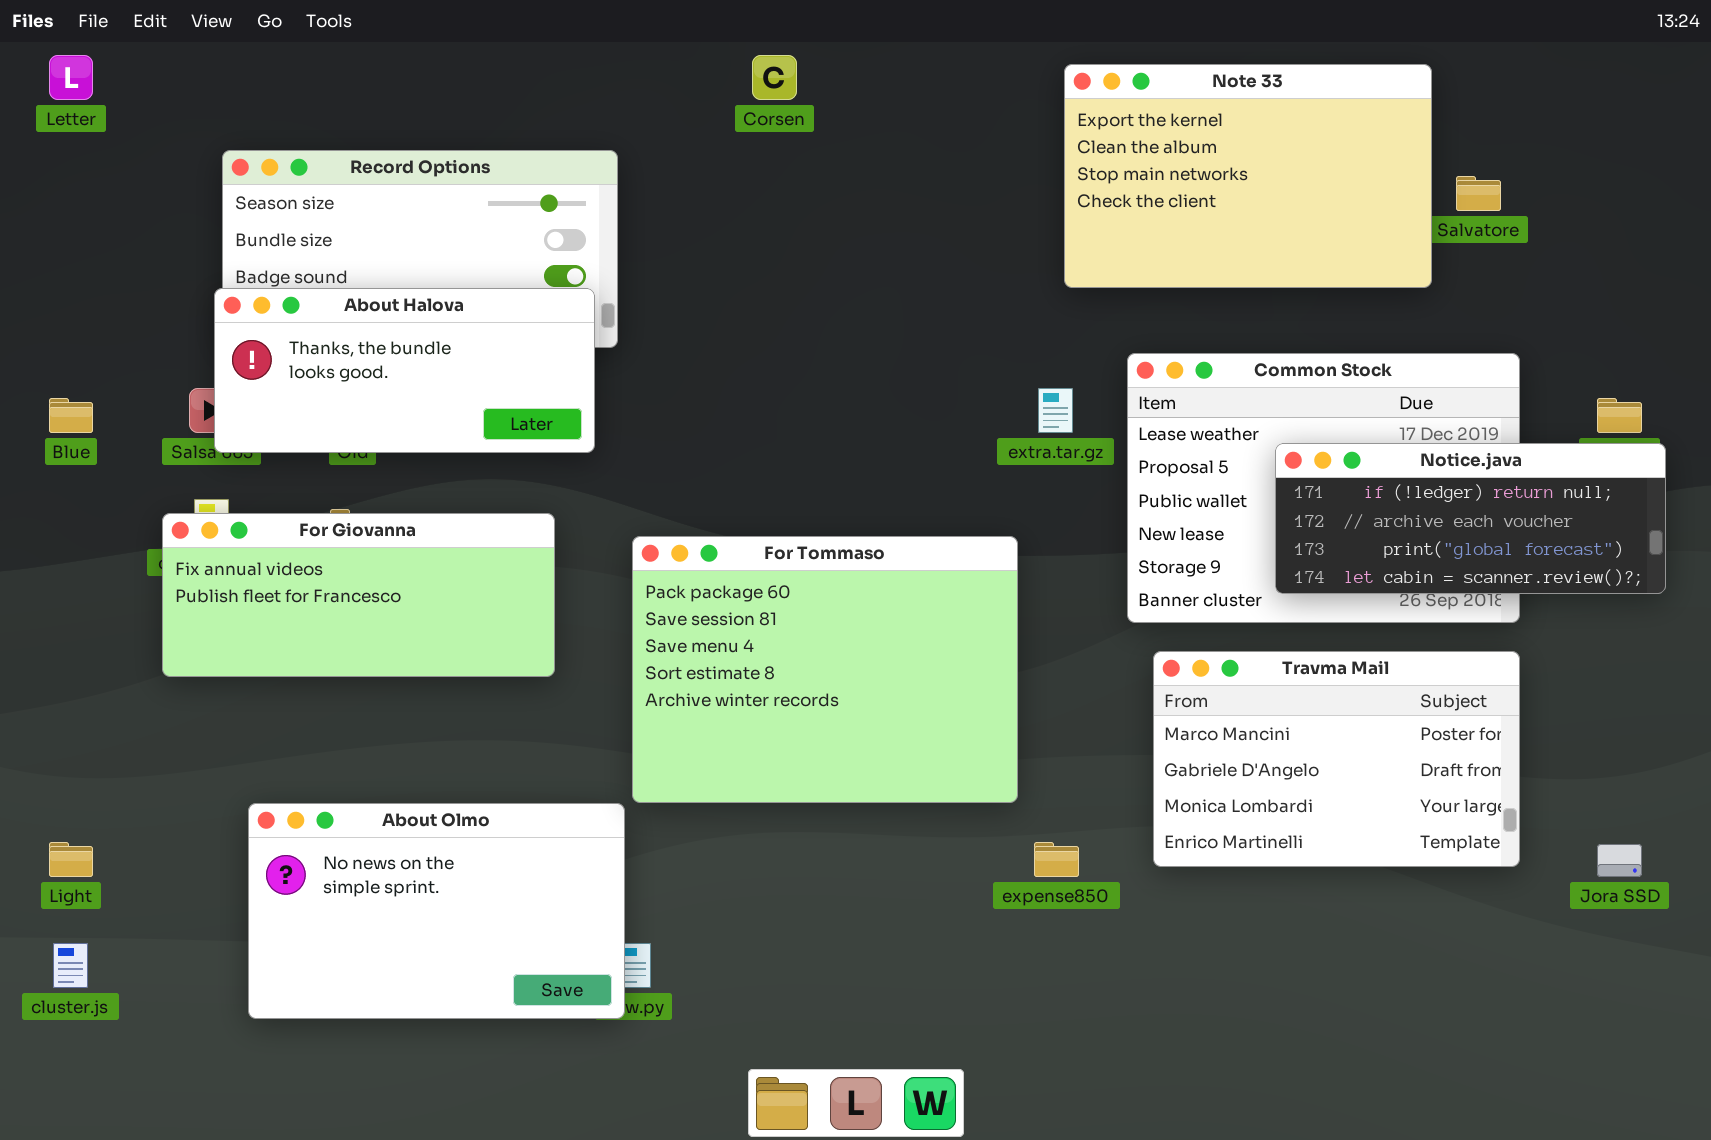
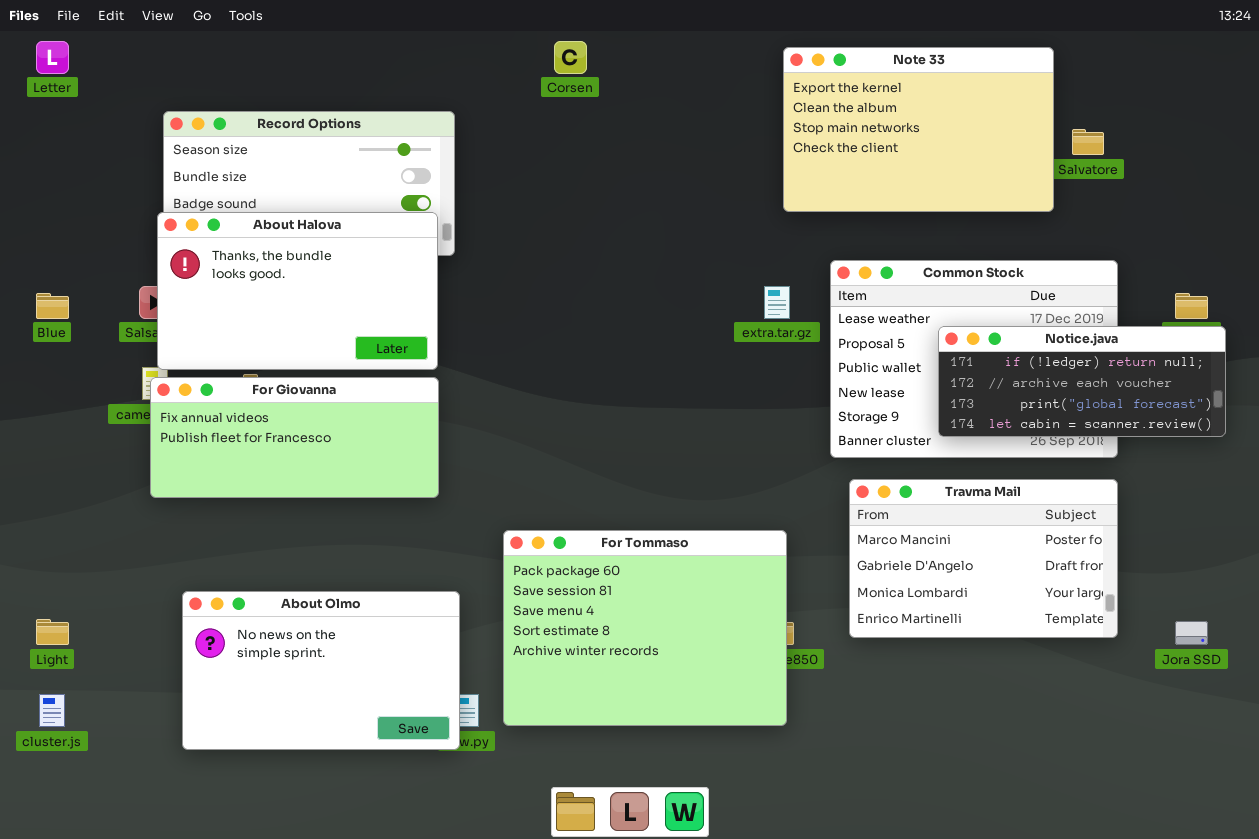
About Halova: [214,288,595,453] -> [157,212,438,370], resized
For Giovanna: [162,513,555,677] -> [150,377,439,498], moved
For Tommaso: [632,536,1018,803] -> [503,530,787,726], moved

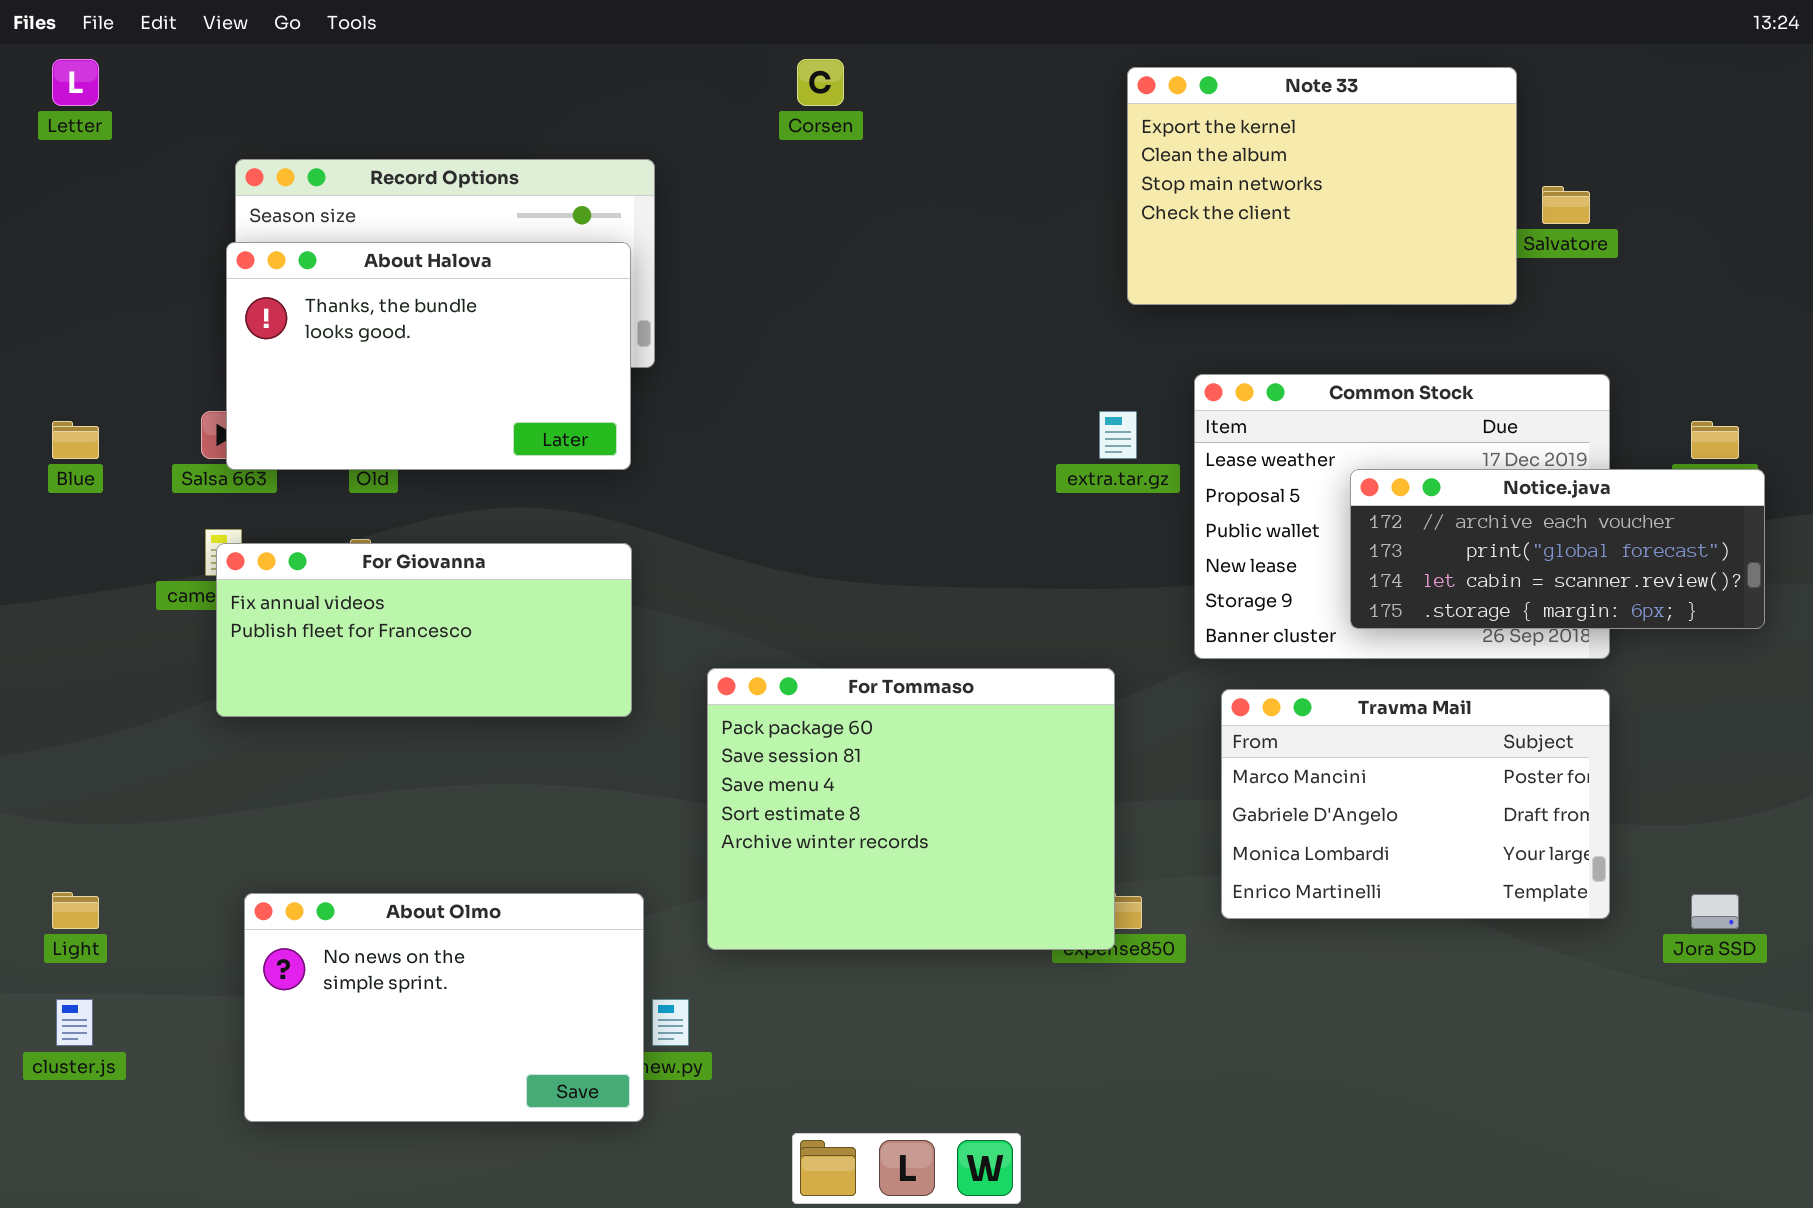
About Halova: [157,212,438,370] -> [226,242,631,470], moved
Notice.java: [938,326,1226,437] -> [1350,469,1765,629], scrolled down 1 row
For Tommaso: [503,530,787,726] -> [707,668,1115,950], moved
About Olmo: [182,591,460,750] -> [244,893,644,1122], moved

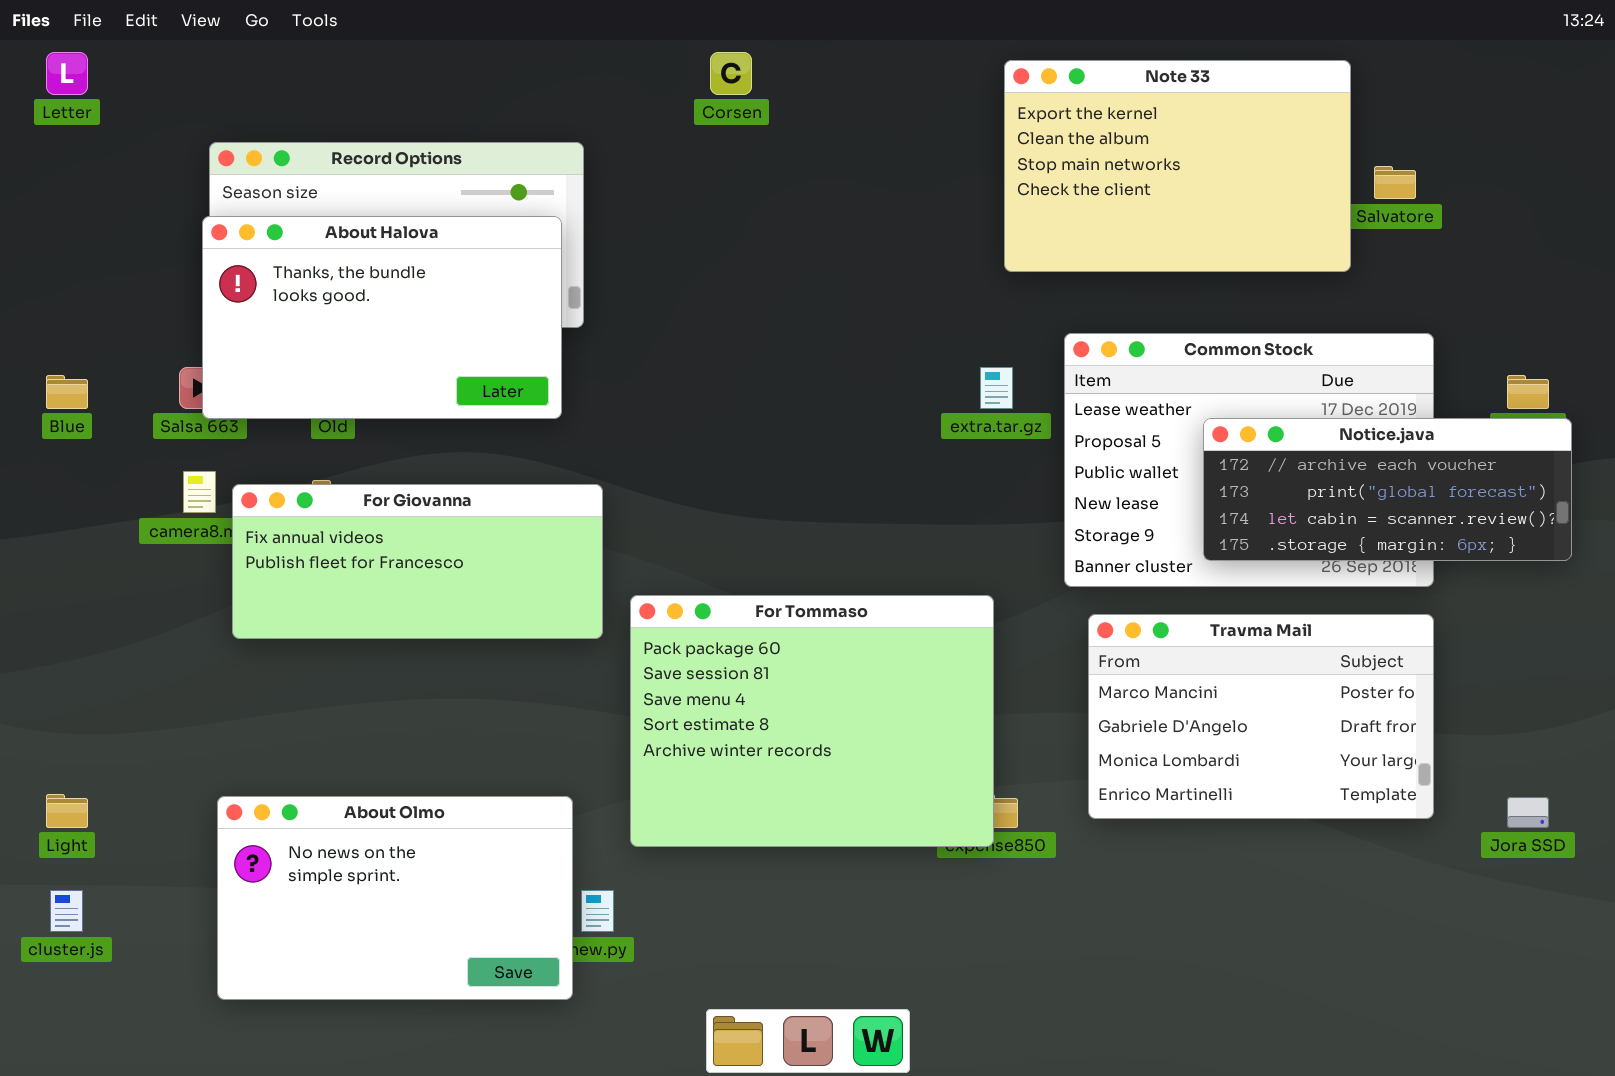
For Giovanna: [216,543,632,717] -> [232,484,603,639], moved

